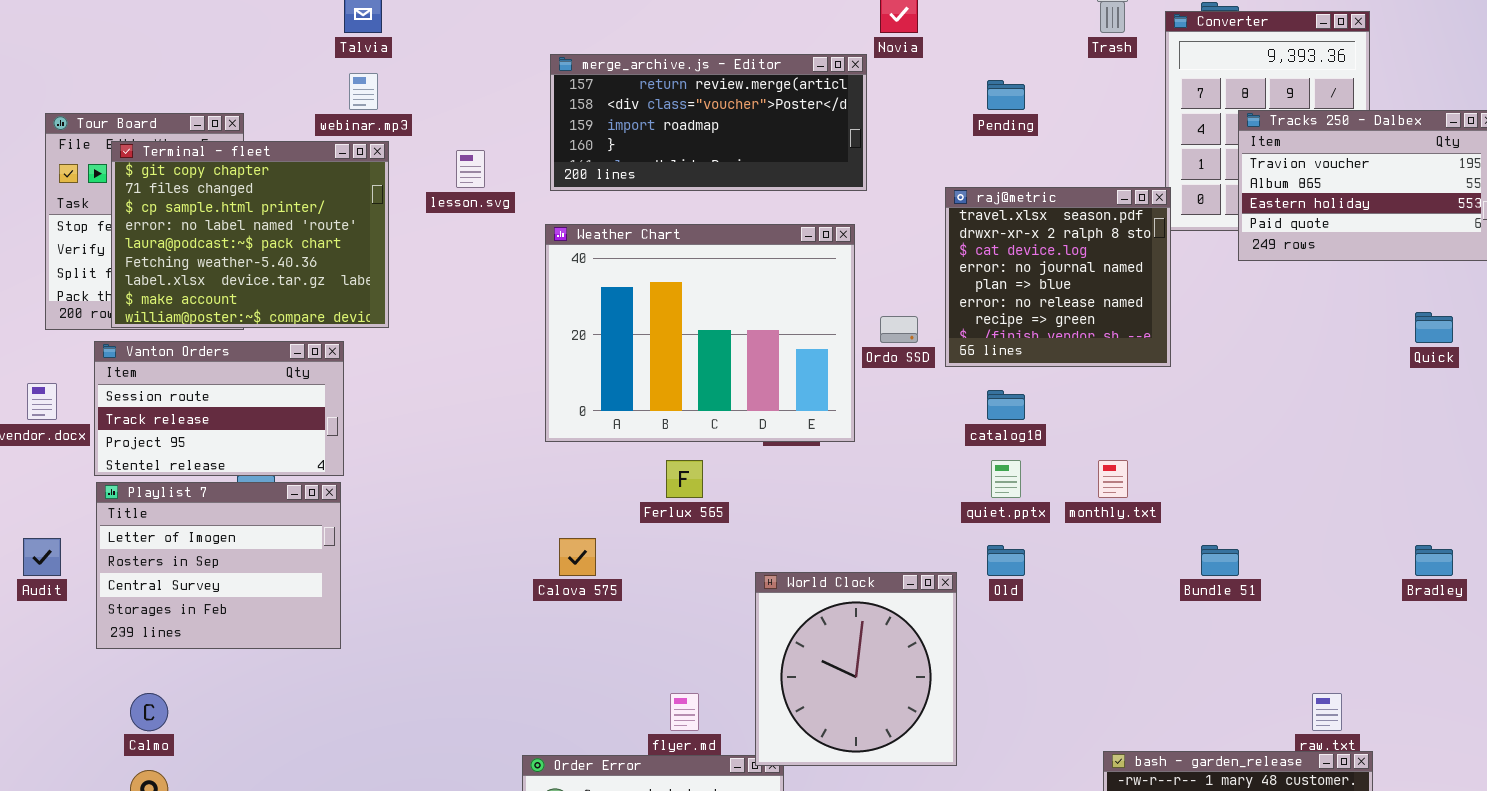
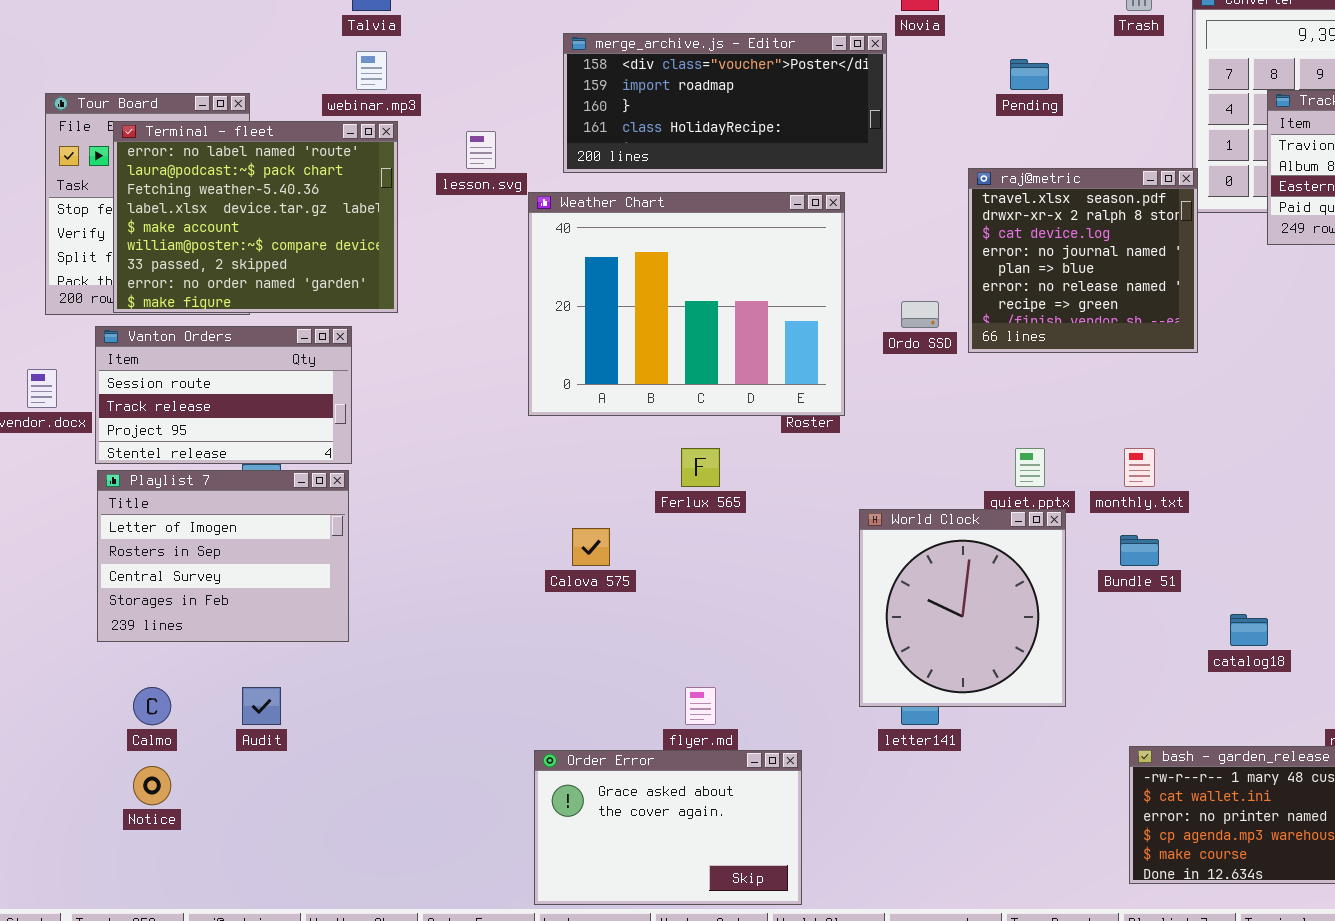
merge_archive.js - Editor: [550,54,867,191] -> [563,33,887,173], scrolled down 1 row
Terminal - fleet: [111,141,389,328] -> [113,121,398,313], scrolled down 3 rows
Weather Chart: [545,224,855,442] -> [528,192,845,416], moved
catalog18: [987,390,1025,420] -> [1230,614,1268,646], moved
Audit: [23,538,61,576] -> [242,687,281,725], moved
Bundle 51: [1201,545,1239,576] -> [1120,535,1159,566], moved
World Clock: [755,572,957,766] -> [859,509,1066,707], moved

